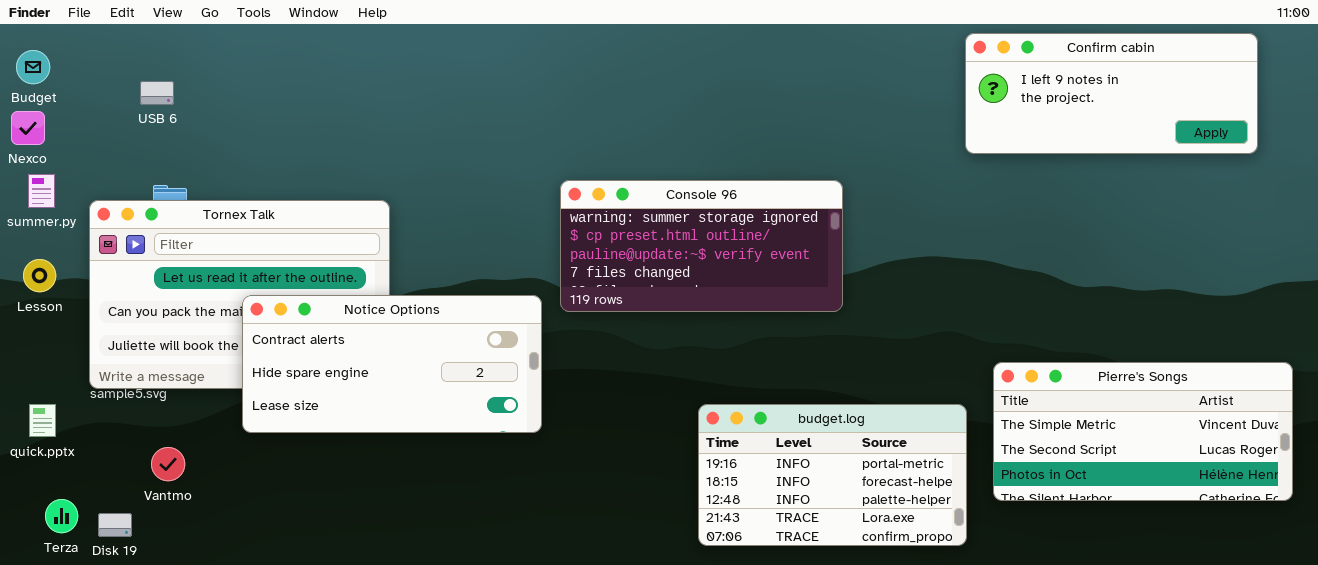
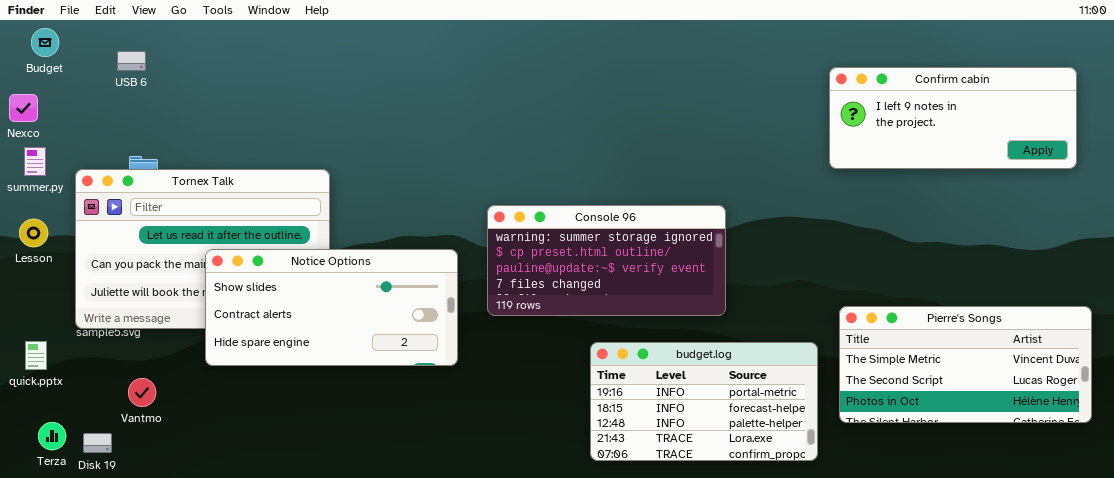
Confirm cabin: [965,33,1258,154] -> [829,67,1077,169], moved
Budget: [16,50,50,84] -> [31,28,59,57], moved
USB 6: [140,81,174,105] -> [117,51,146,71], moved
Console 96: [560,180,843,312] -> [487,205,726,316], moved
Notice Options: [242,295,542,433] -> [205,249,458,366], scrolled up 1 row

